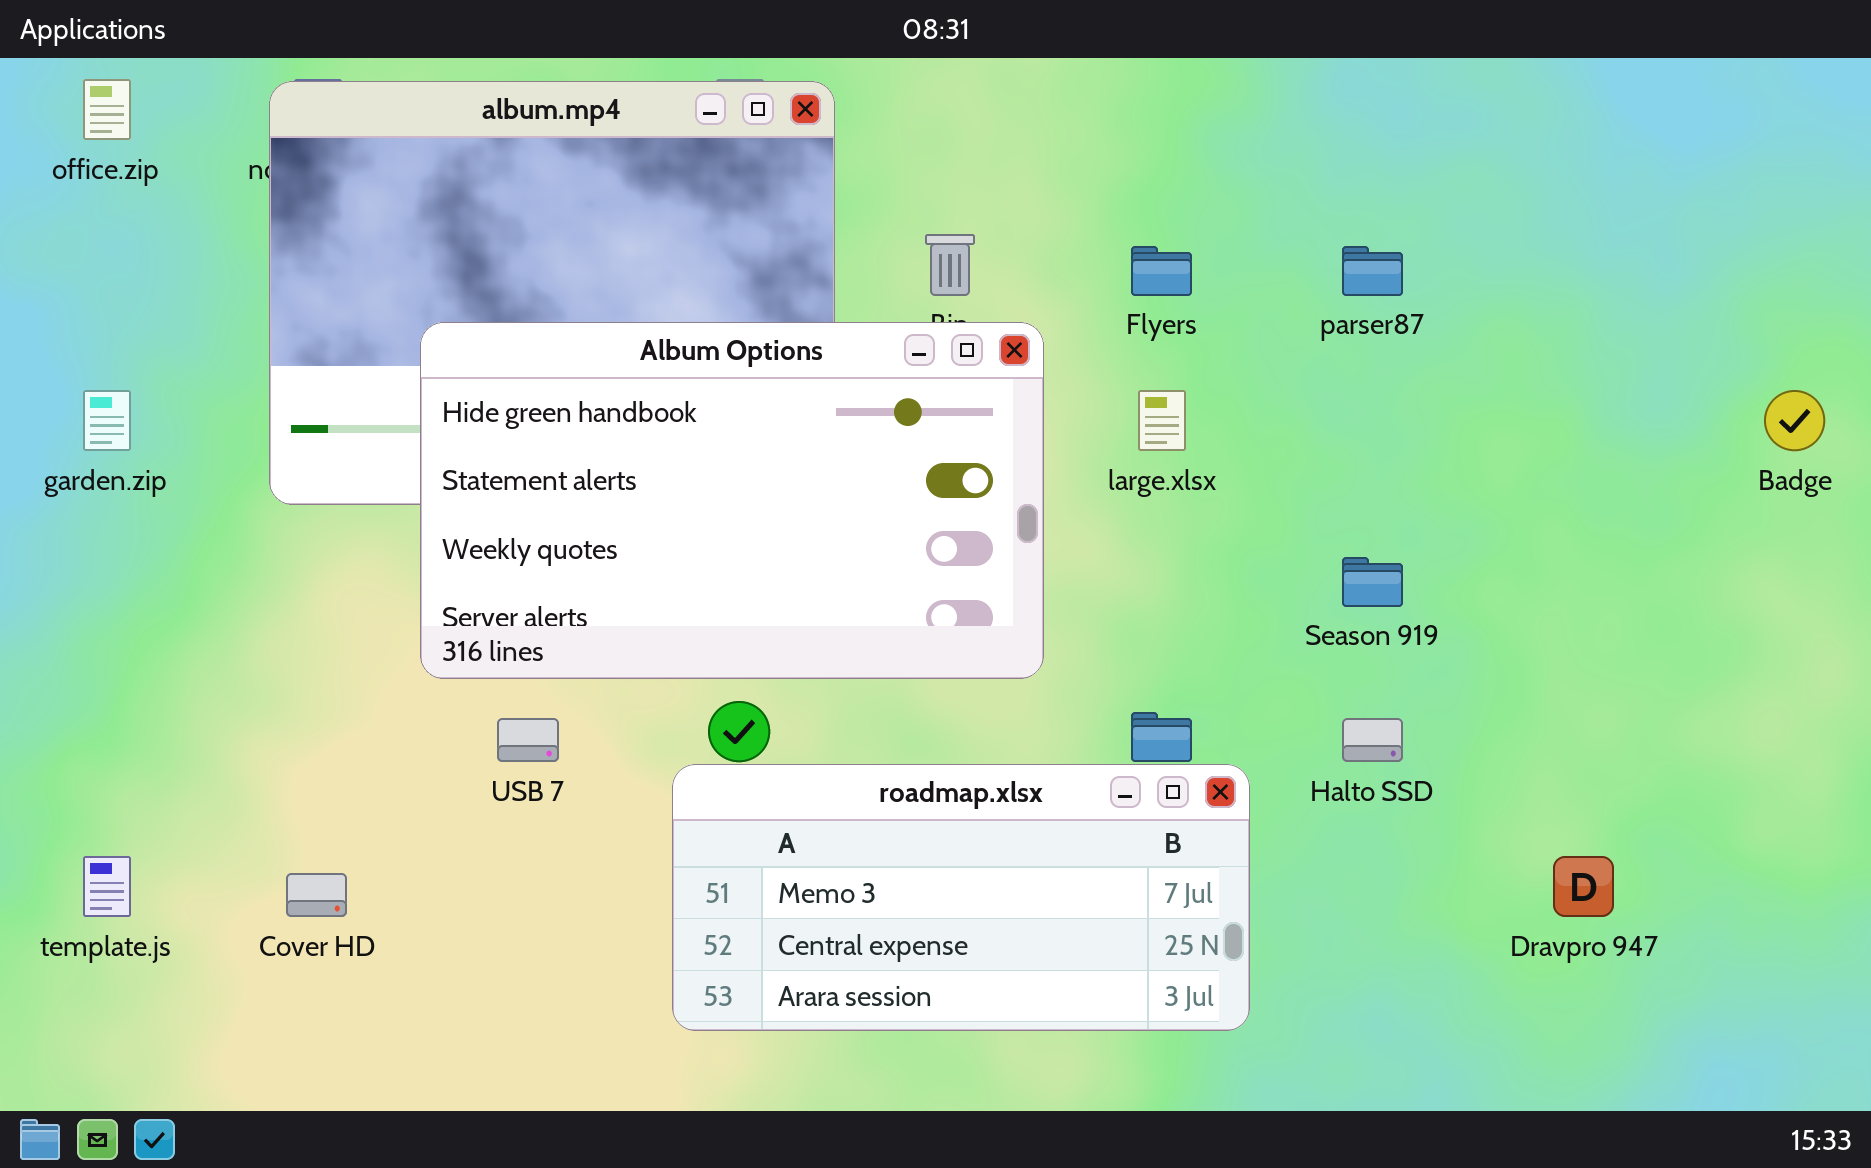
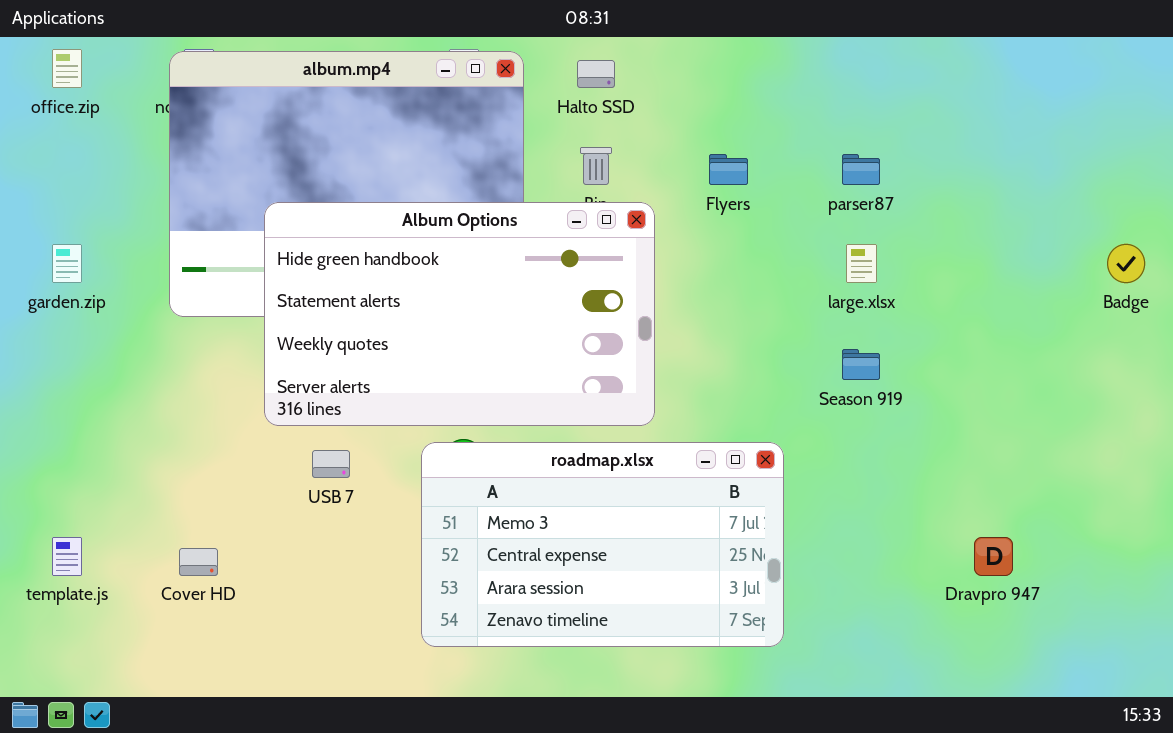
large.xlsx: [1138,390,1186,451] -> [846,244,877,283], moved
Halto SSD: [1342,718,1403,762] -> [577,60,615,88], moved
roadmap.xlsx: [672,764,1250,1031] -> [421,442,784,647], resized

